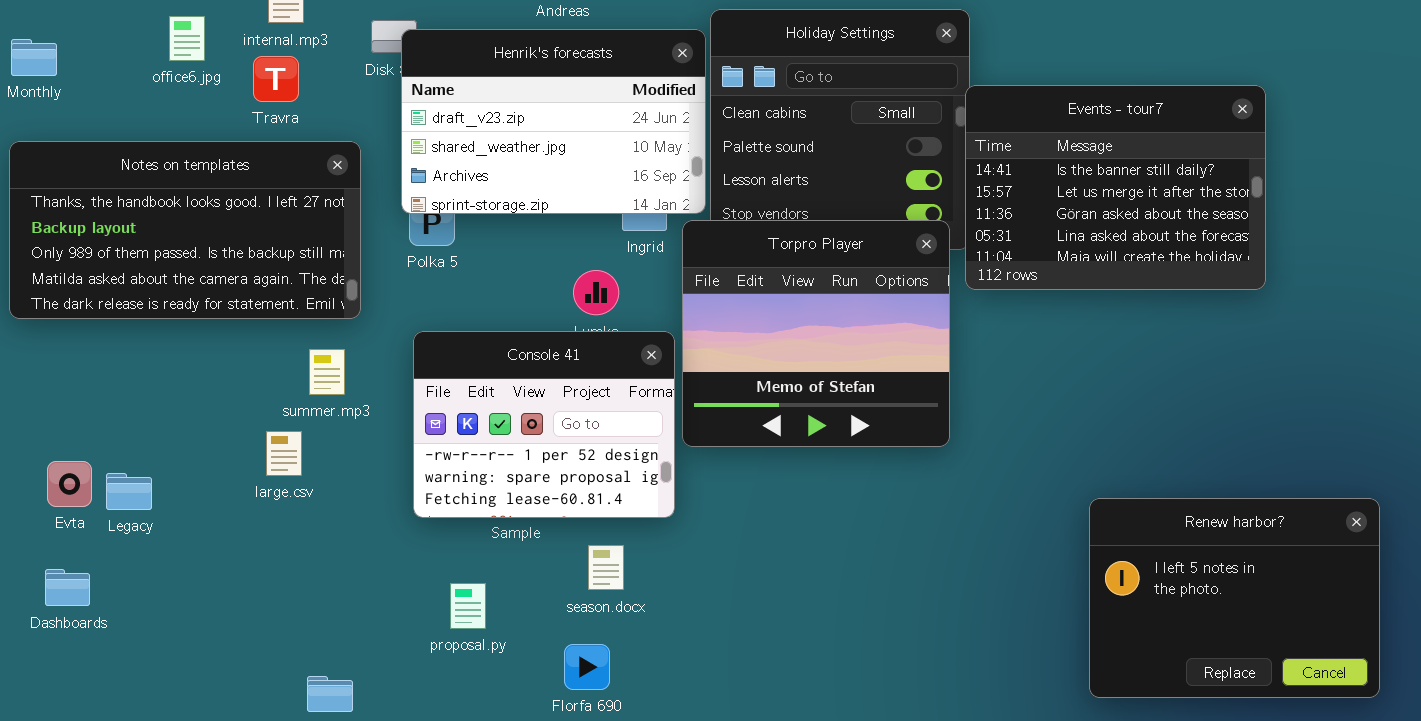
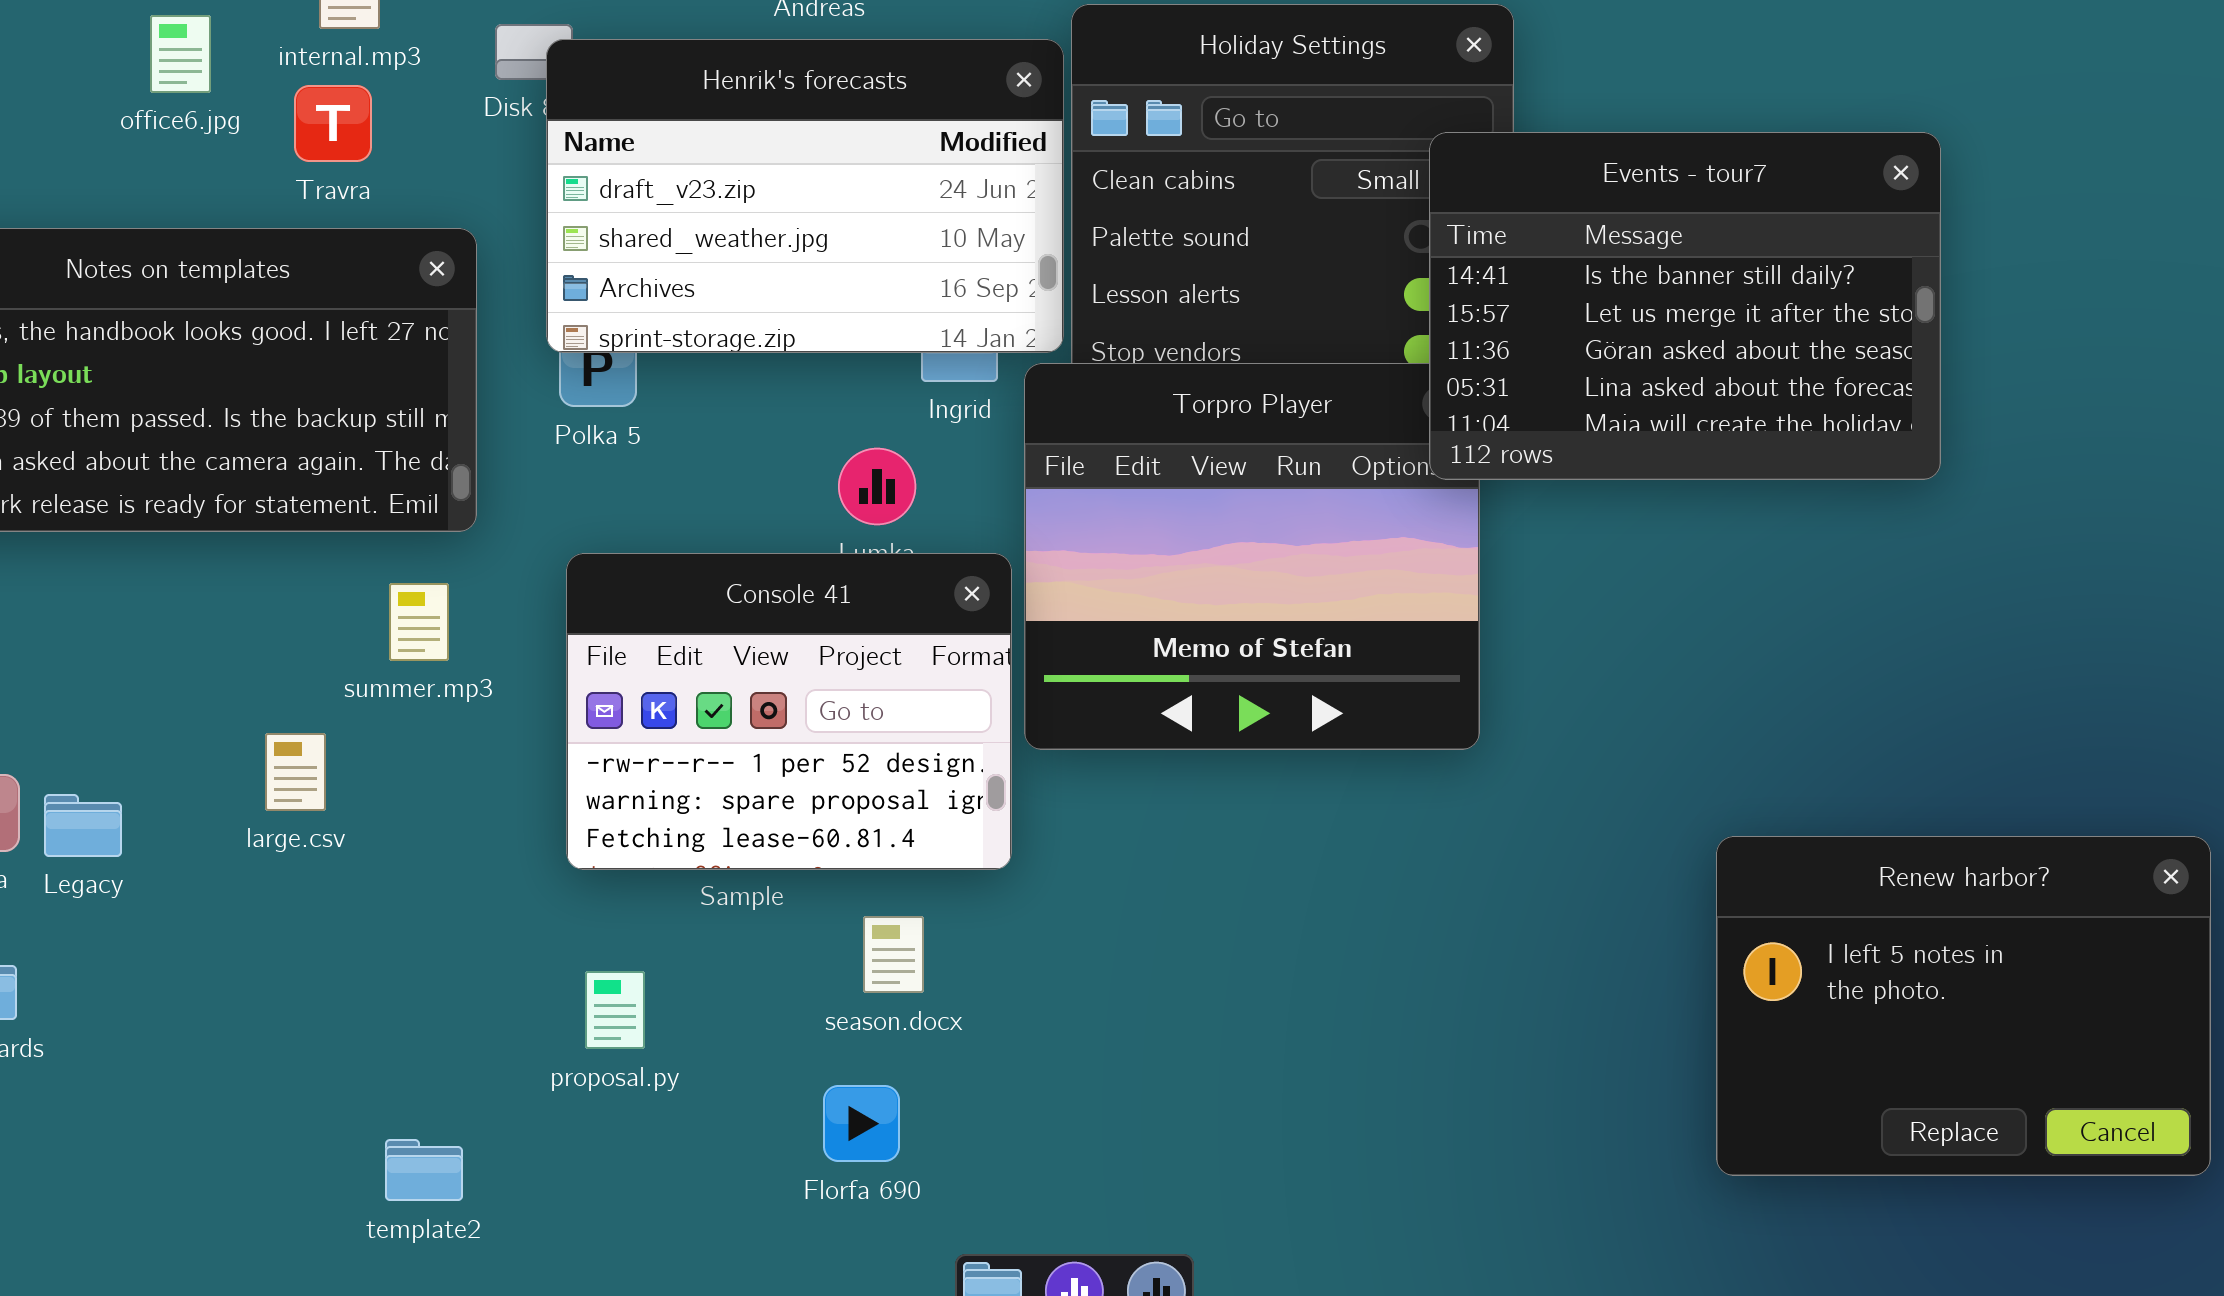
Events - tour7: [965,85,1266,290] -> [1429,132,1941,480], moved
large.csv: [266,431,302,476] -> [265,733,326,811], moved
proposal.py: [450,583,486,629] -> [585,971,645,1049], moved

